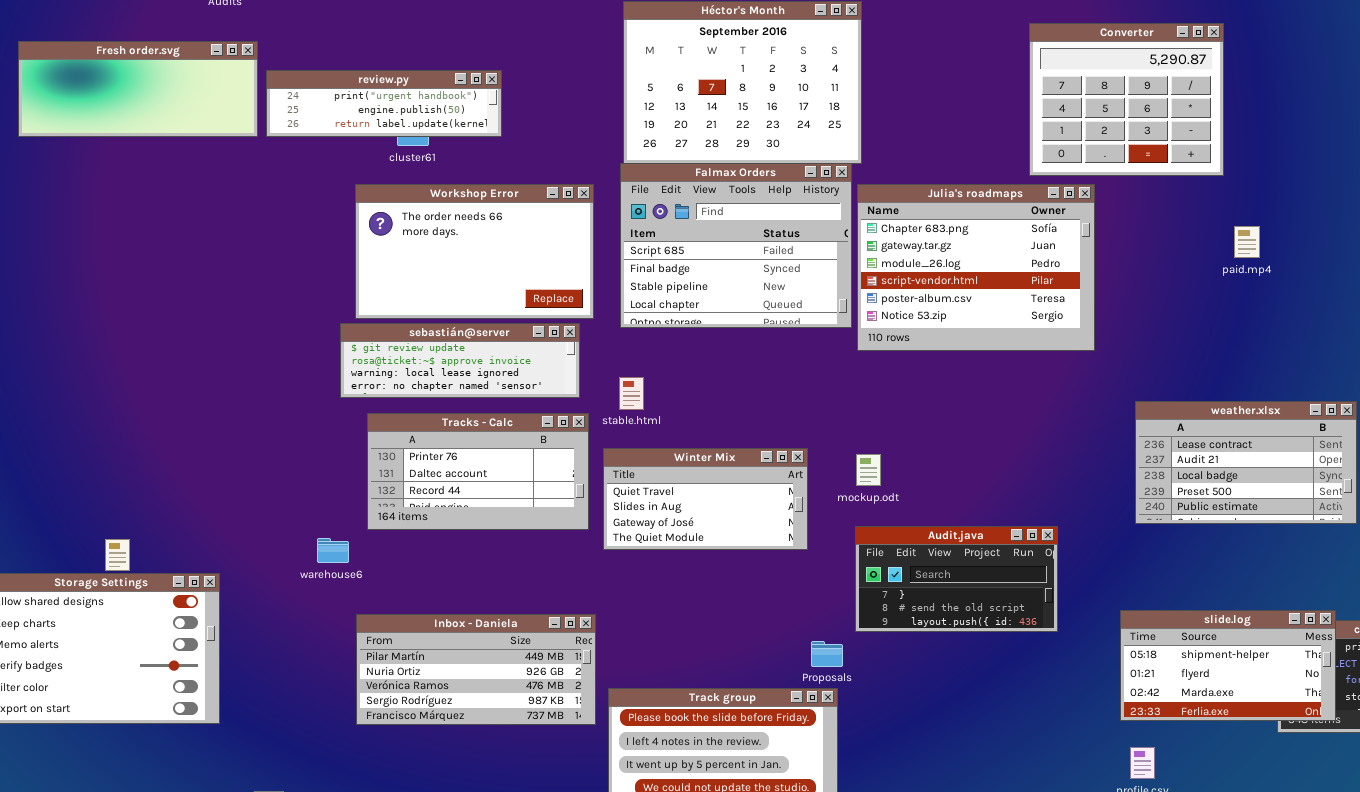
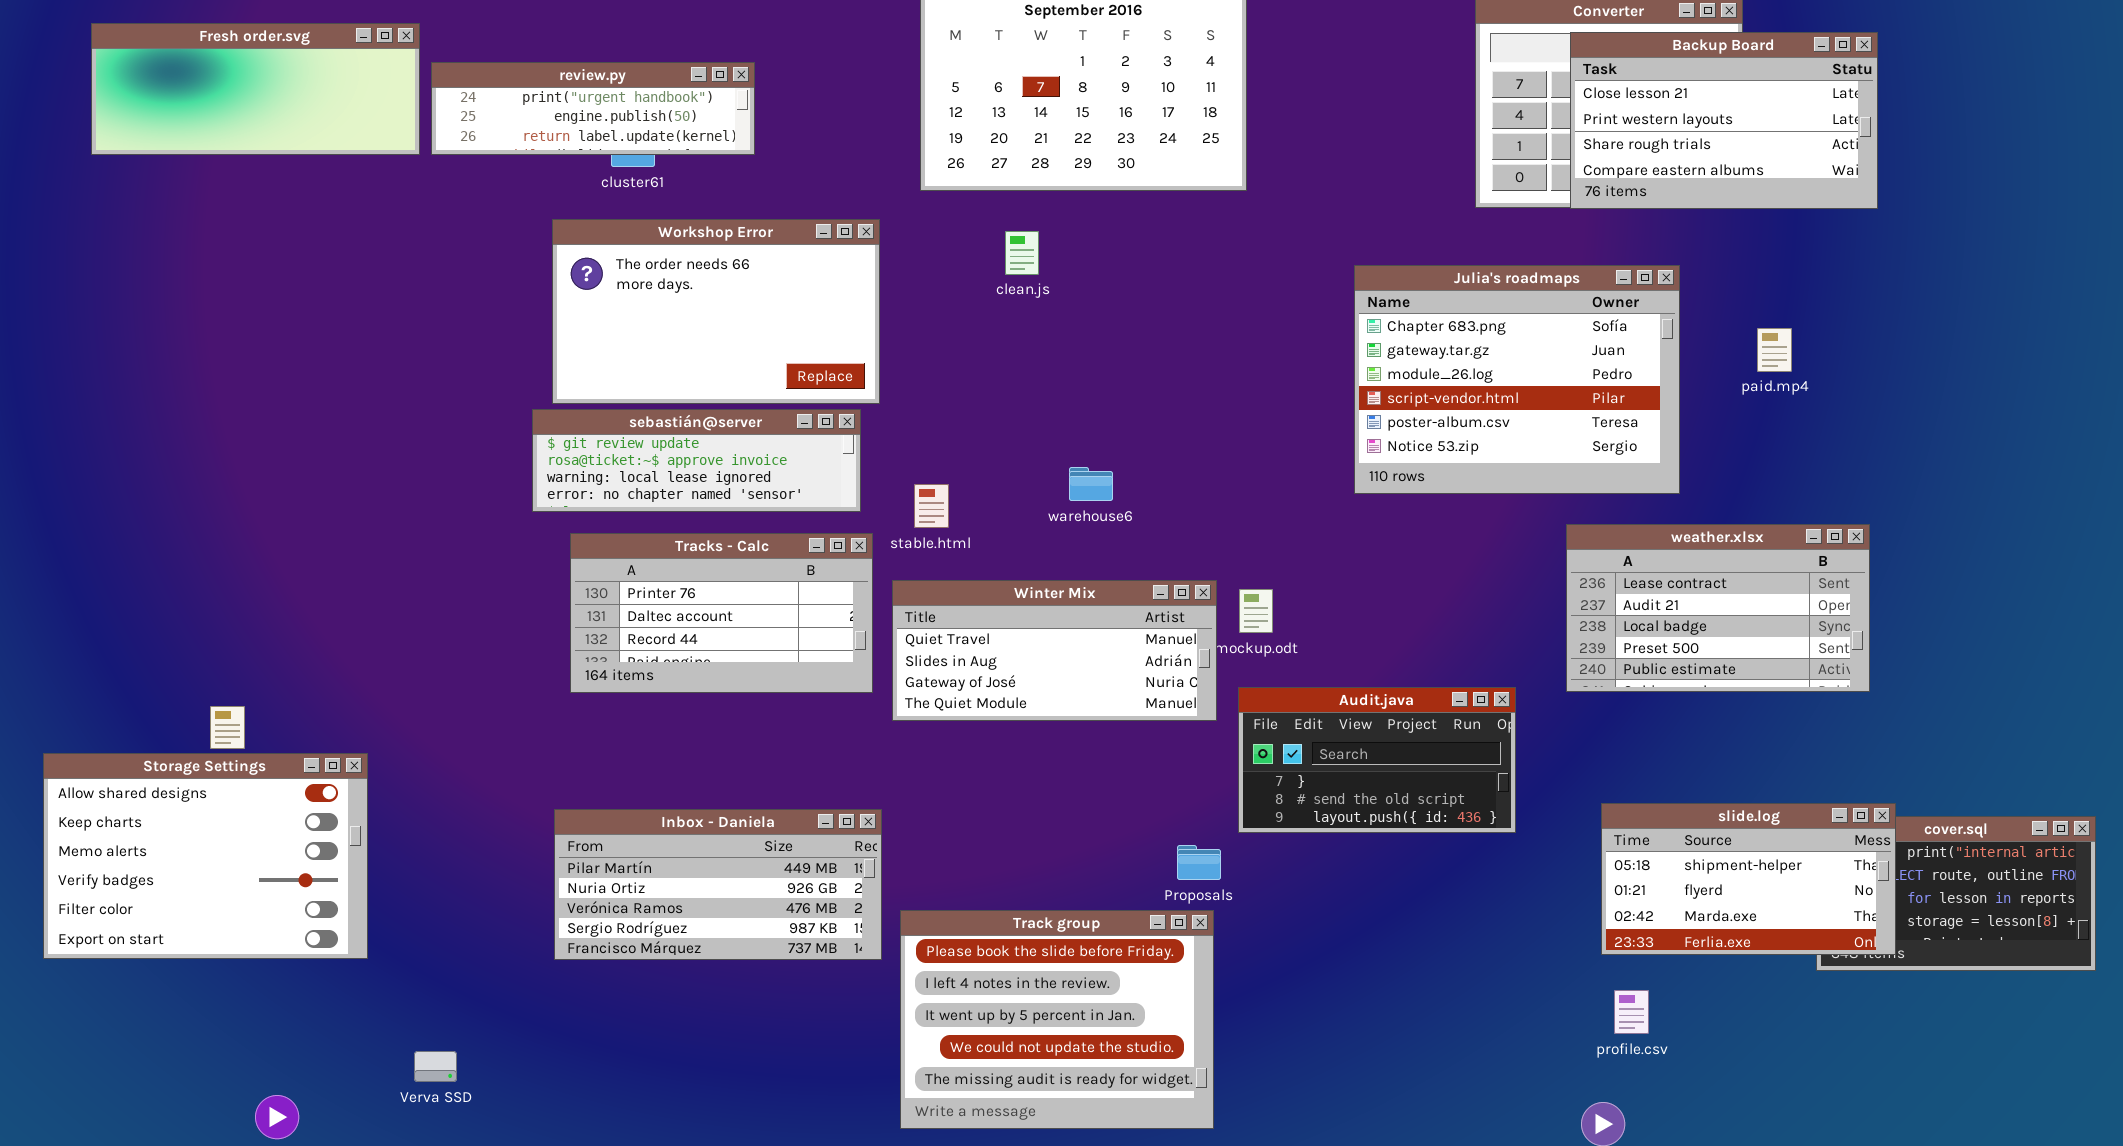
Backup Board: none -> [1570,32,1878,209], opened
Falmax Orders: [620,163,852,328] -> none, closed
Julia's roadmaps: [857,184,1095,351] -> [1354,265,1680,494], moved
paid.mp4: [1234,226,1260,258] -> [1757,328,1792,372], moved
weather.xlsx: [1135,401,1357,524] -> [1566,524,1870,692], moved
Winter Mix: [603,448,808,550] -> [892,580,1217,721], resized
warehouse6: [317,538,349,563] -> [1069,467,1113,501], moved

